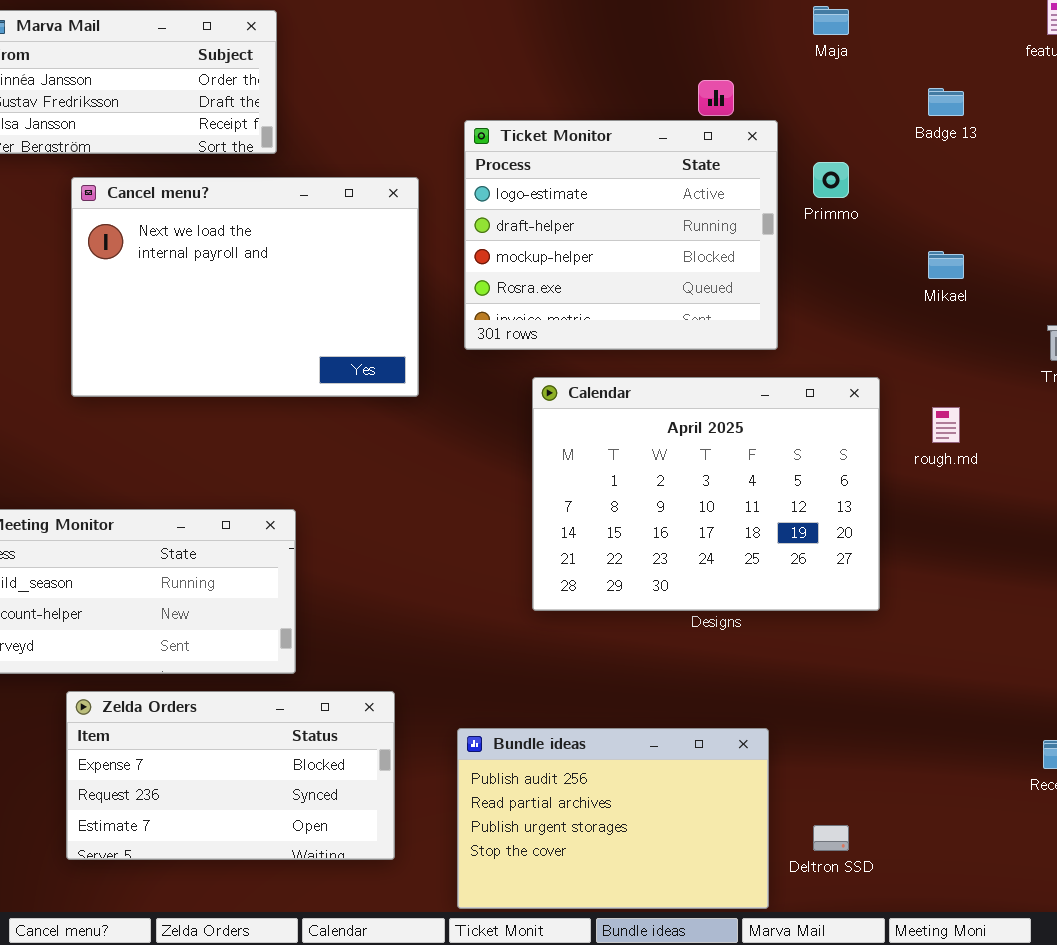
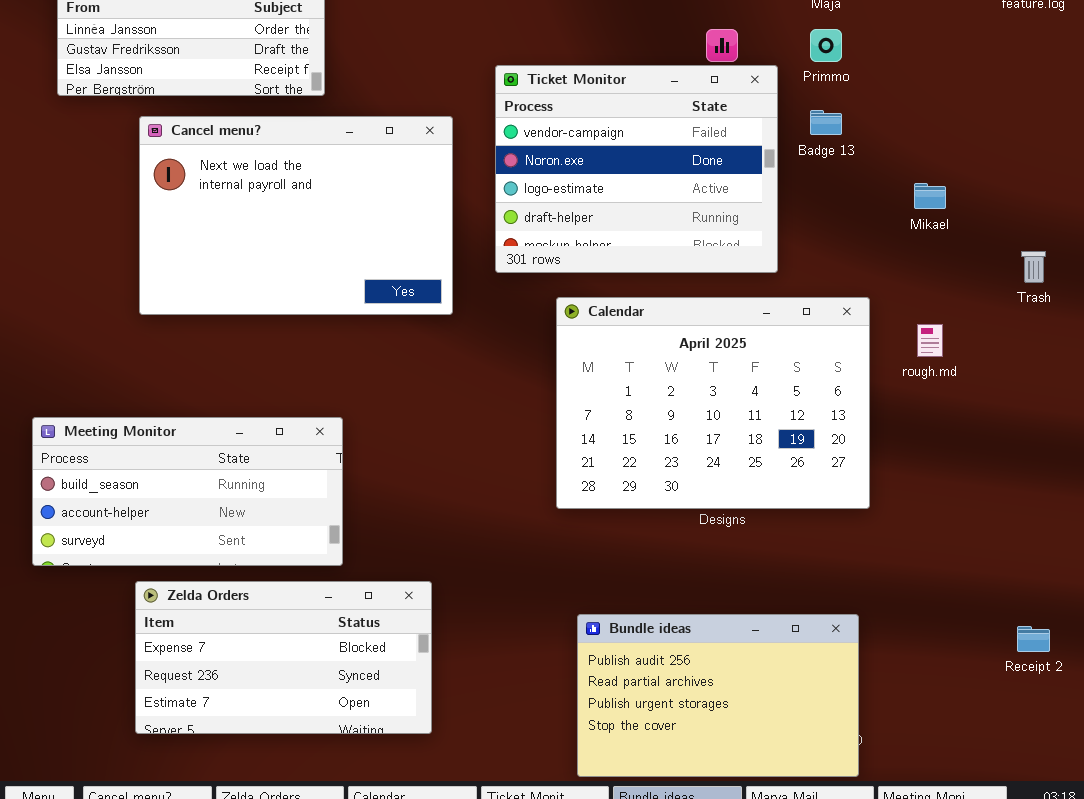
Badge 13: [928,88,964,116] -> [810,110,842,135], moved
Ticket Monitor: [464,120,778,350] -> [495,65,778,273], scrolled up 2 rows
Primmo: [813,162,849,198] -> [810,29,842,62], moved
Bundle ideas: [457,728,769,909] -> [577,614,859,777], moved

